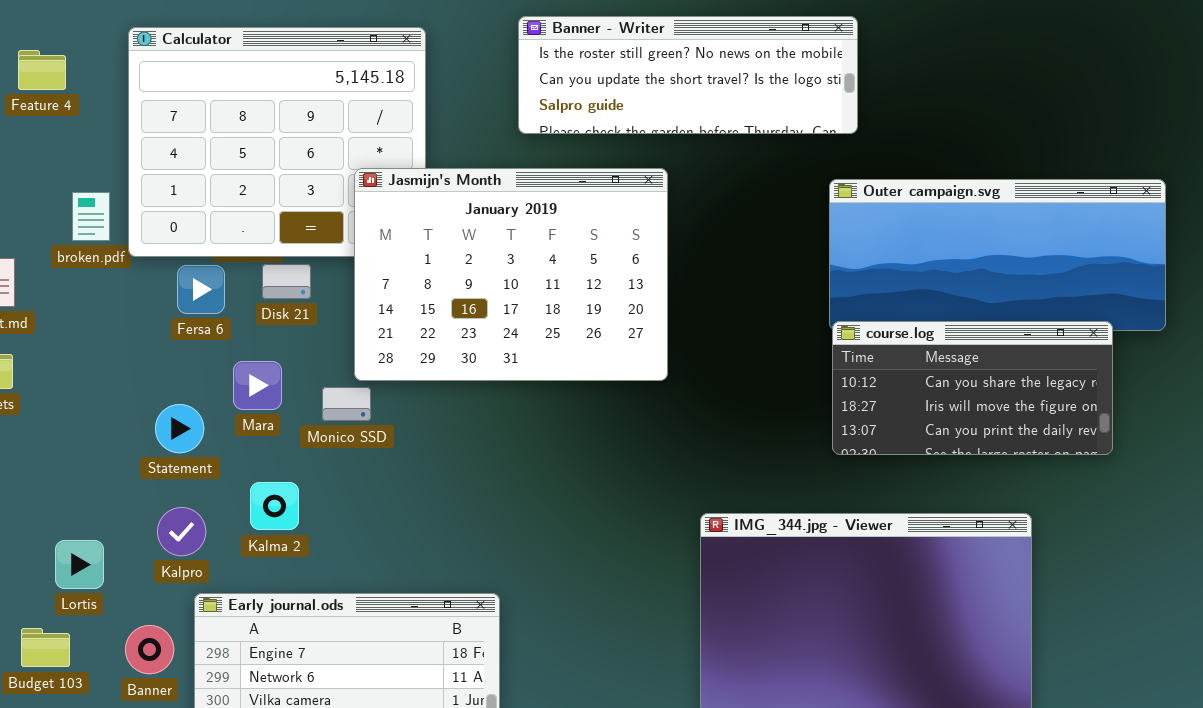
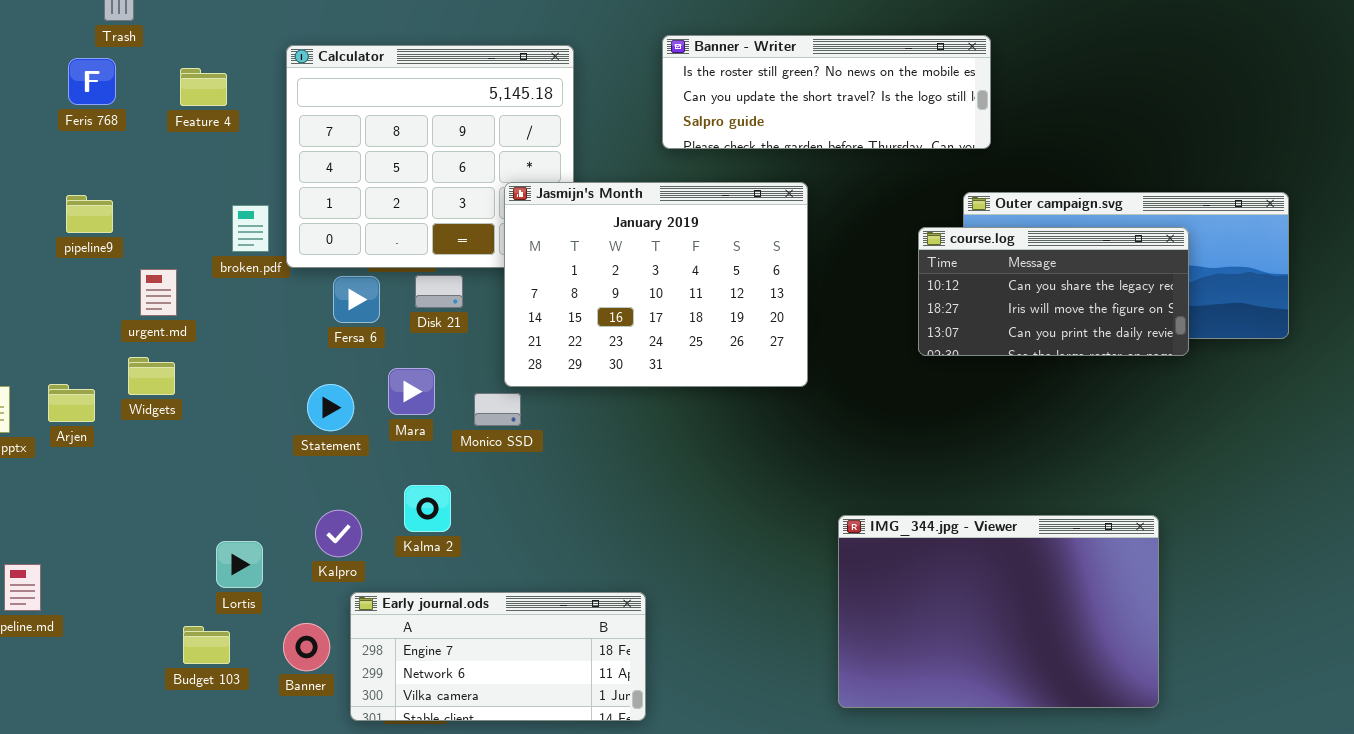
course.log: [832,321,1113,455] -> [918,227,1189,356], moved
Statement: [155,404,204,453] -> [307,384,354,431], moved

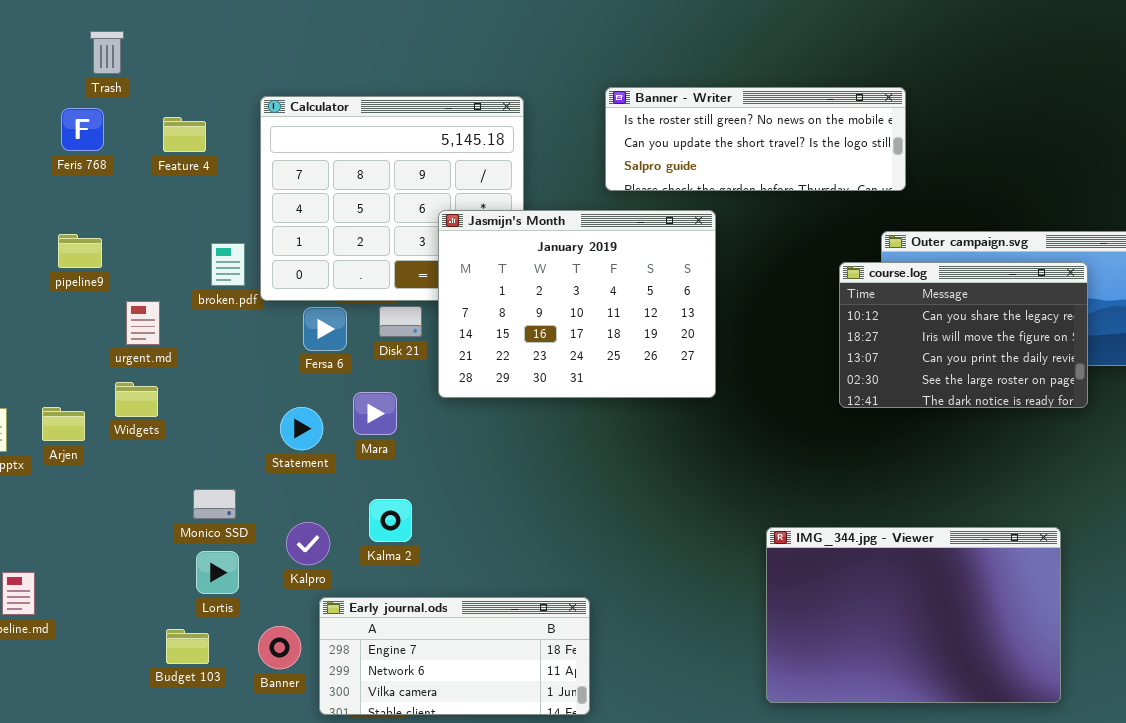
Jasmijn's Month: [504,182,808,387] -> [438,210,716,398], moved
course.log: [918,227,1189,356] -> [839,262,1088,408], resized
Monico SSD: [474,393,521,426] -> [193,489,236,519], moved

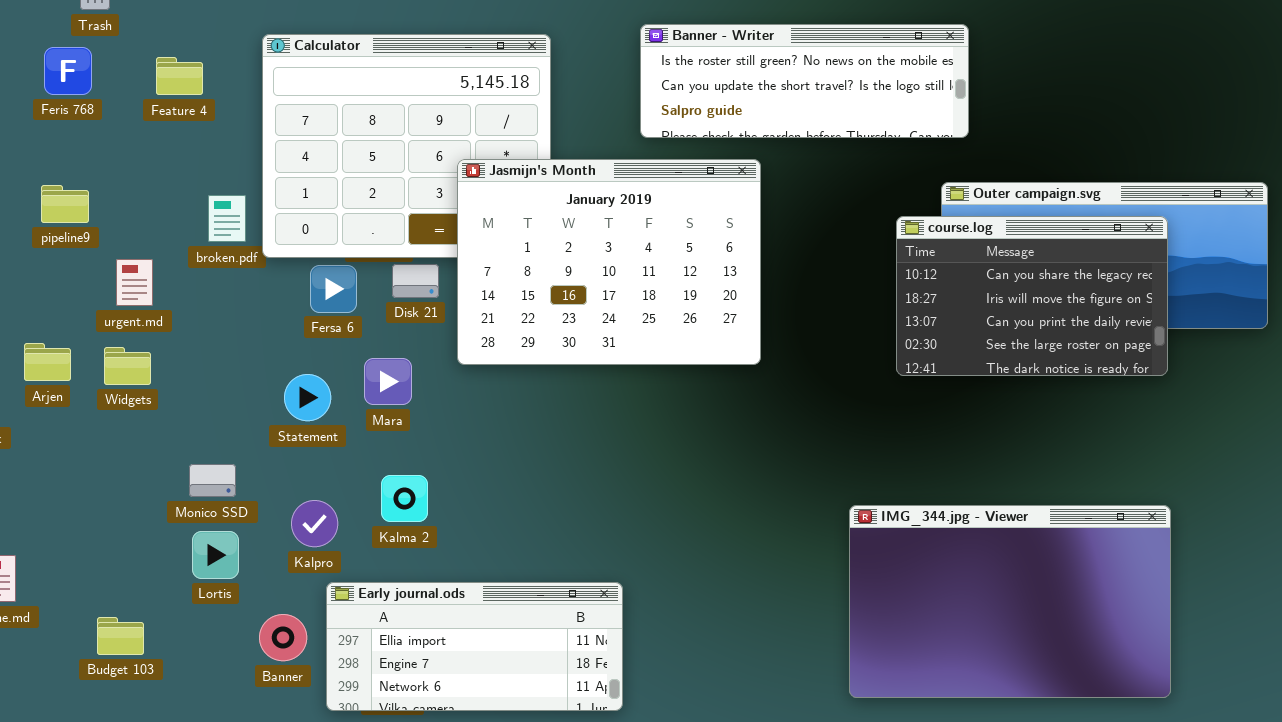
Arjen: [42,407,85,441] -> [24,343,71,381], moved
IMG_344.jpg - Viewer: [766,527,1061,703] -> [849,505,1171,698], moved
Early journal.ods: [319,597,590,715] -> [326,582,623,711], scrolled up 1 row
Budget 103: [166,629,209,664] -> [97,617,144,655], moved

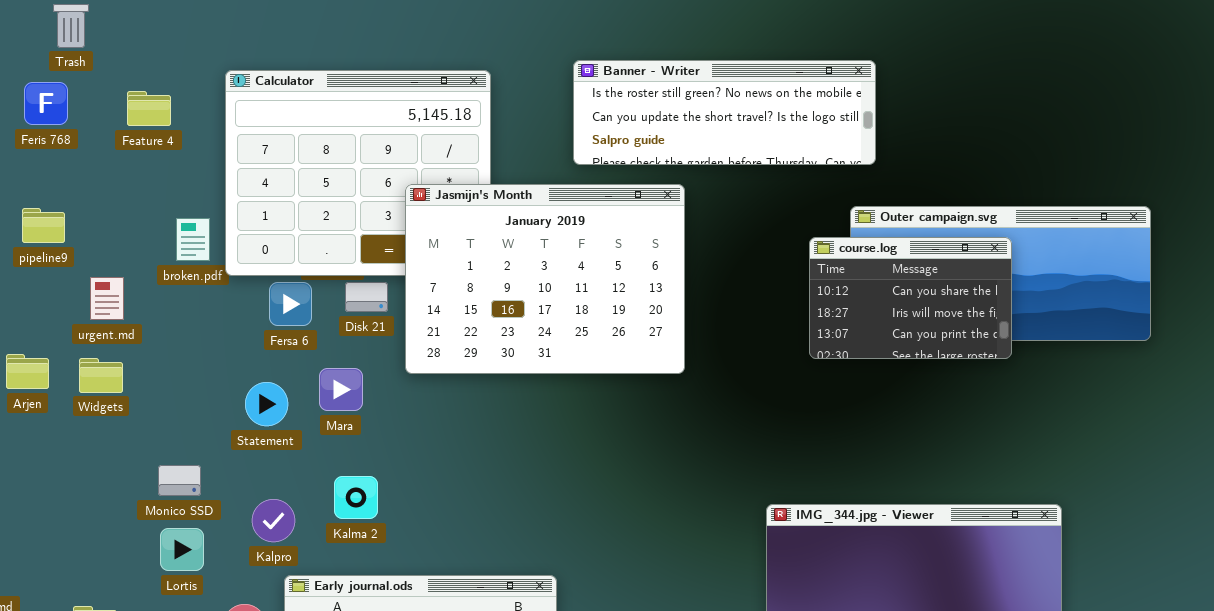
course.log: [896,216,1168,376] -> [809,237,1012,359], resized

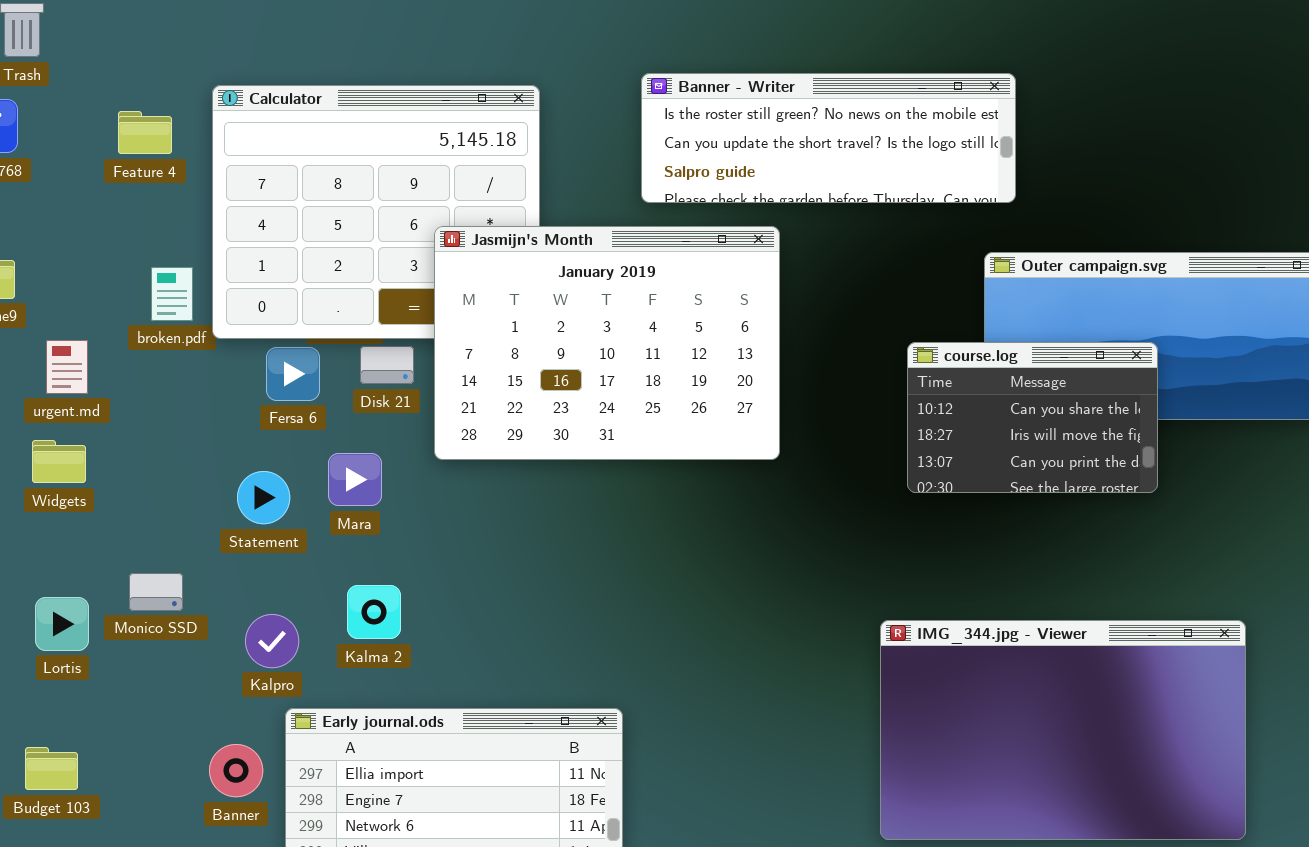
Feature 4: [127,91,171,126] -> [118,111,172,154], moved
course.log: [809,237,1012,359] -> [907,342,1158,493], moved
Lortis: [160,528,204,571] -> [35,597,89,651], moved

